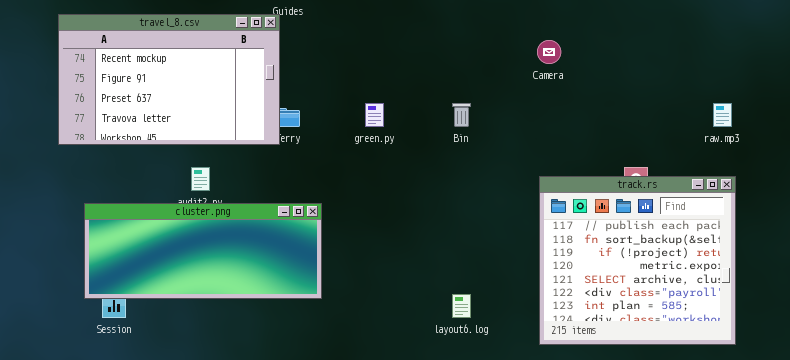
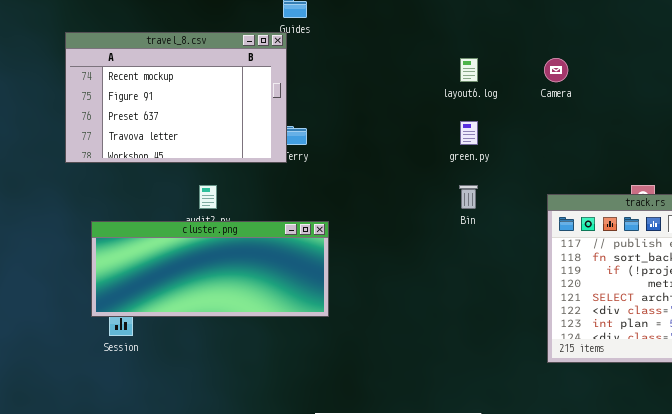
green.py: [365,103,384,127] -> [460,121,478,145], moved
Bin: [452,103,471,127] -> [459,185,478,209], moved
layout6.log: [452,294,471,318] -> [460,58,478,82], moved

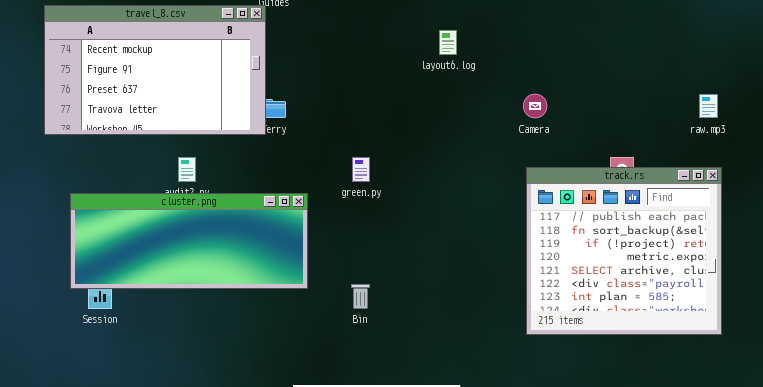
Camera: [544,58,568,82] -> [523,94,547,118], moved
green.py: [460,121,478,145] -> [352,157,370,182], moved
Bin: [459,185,478,209] -> [351,284,370,309], moved

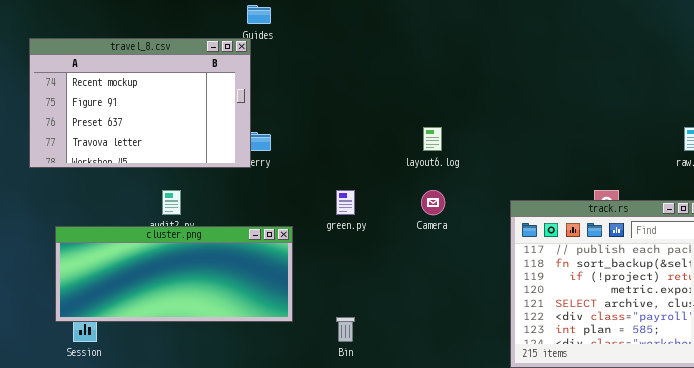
layout6.log: [439,30,457,55] -> [423,127,442,151], moved
Camera: [523,94,547,118] -> [421,190,445,215], moved

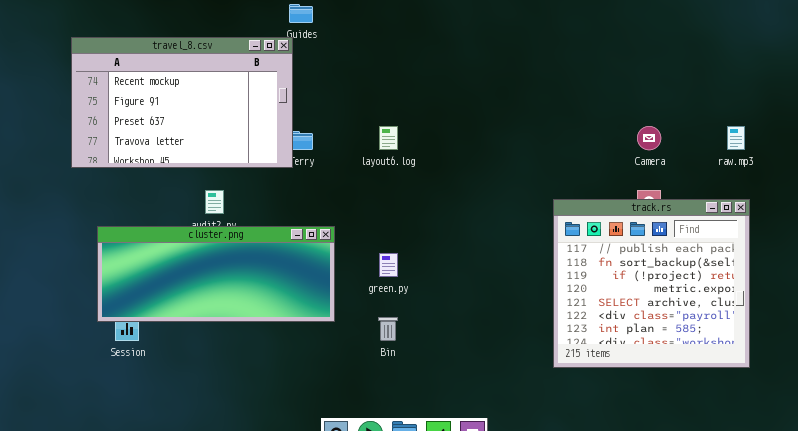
layout6.log: [423,127,442,151] -> [379,126,398,150], moved
green.py: [336,190,355,215] -> [379,253,398,277], moved
Camera: [421,190,445,215] -> [637,126,661,150], moved

